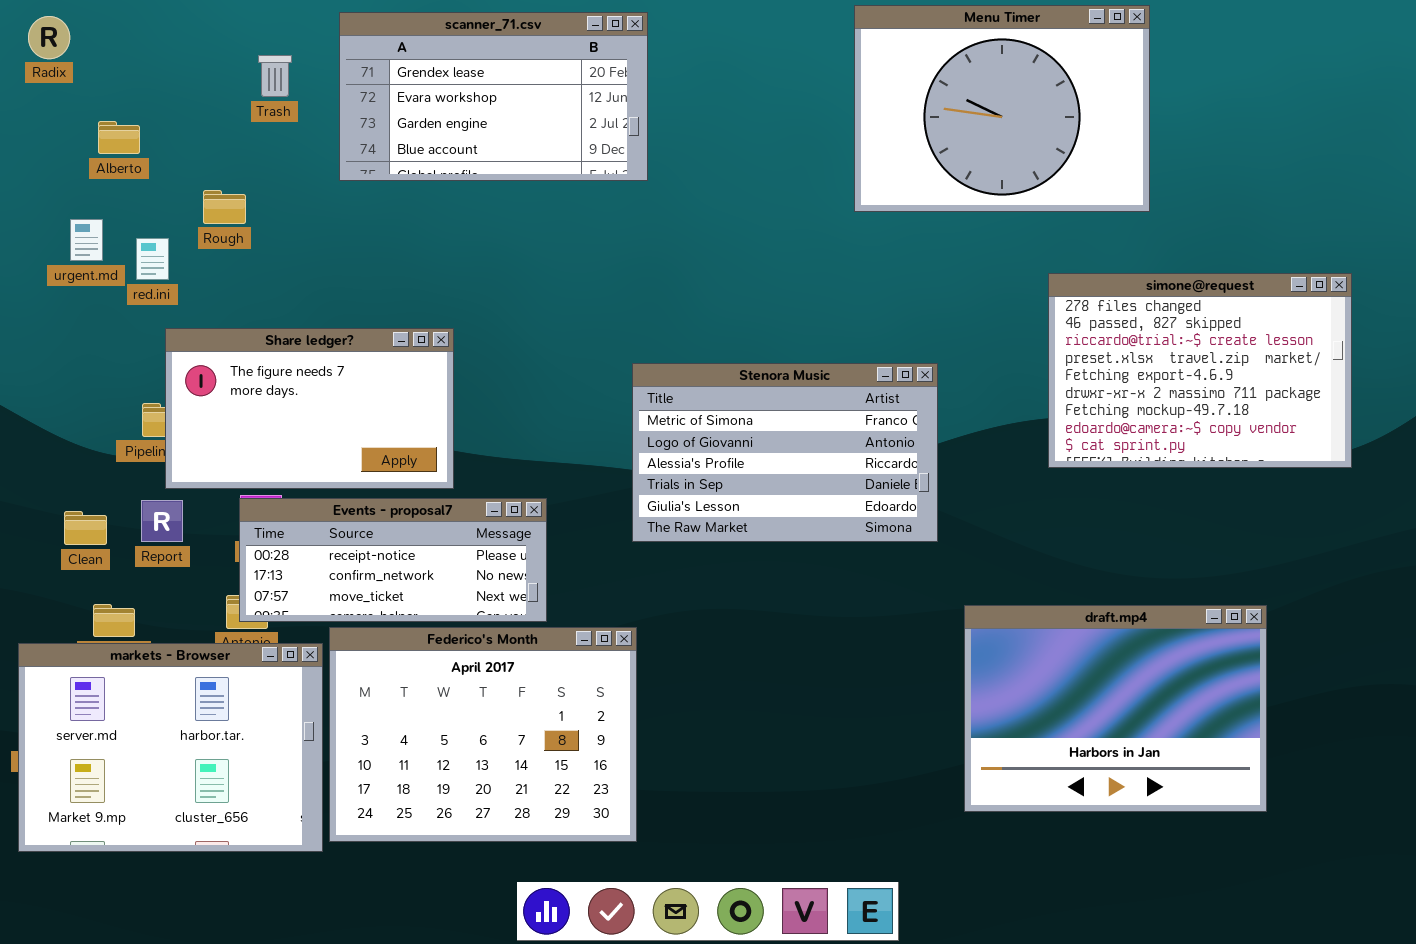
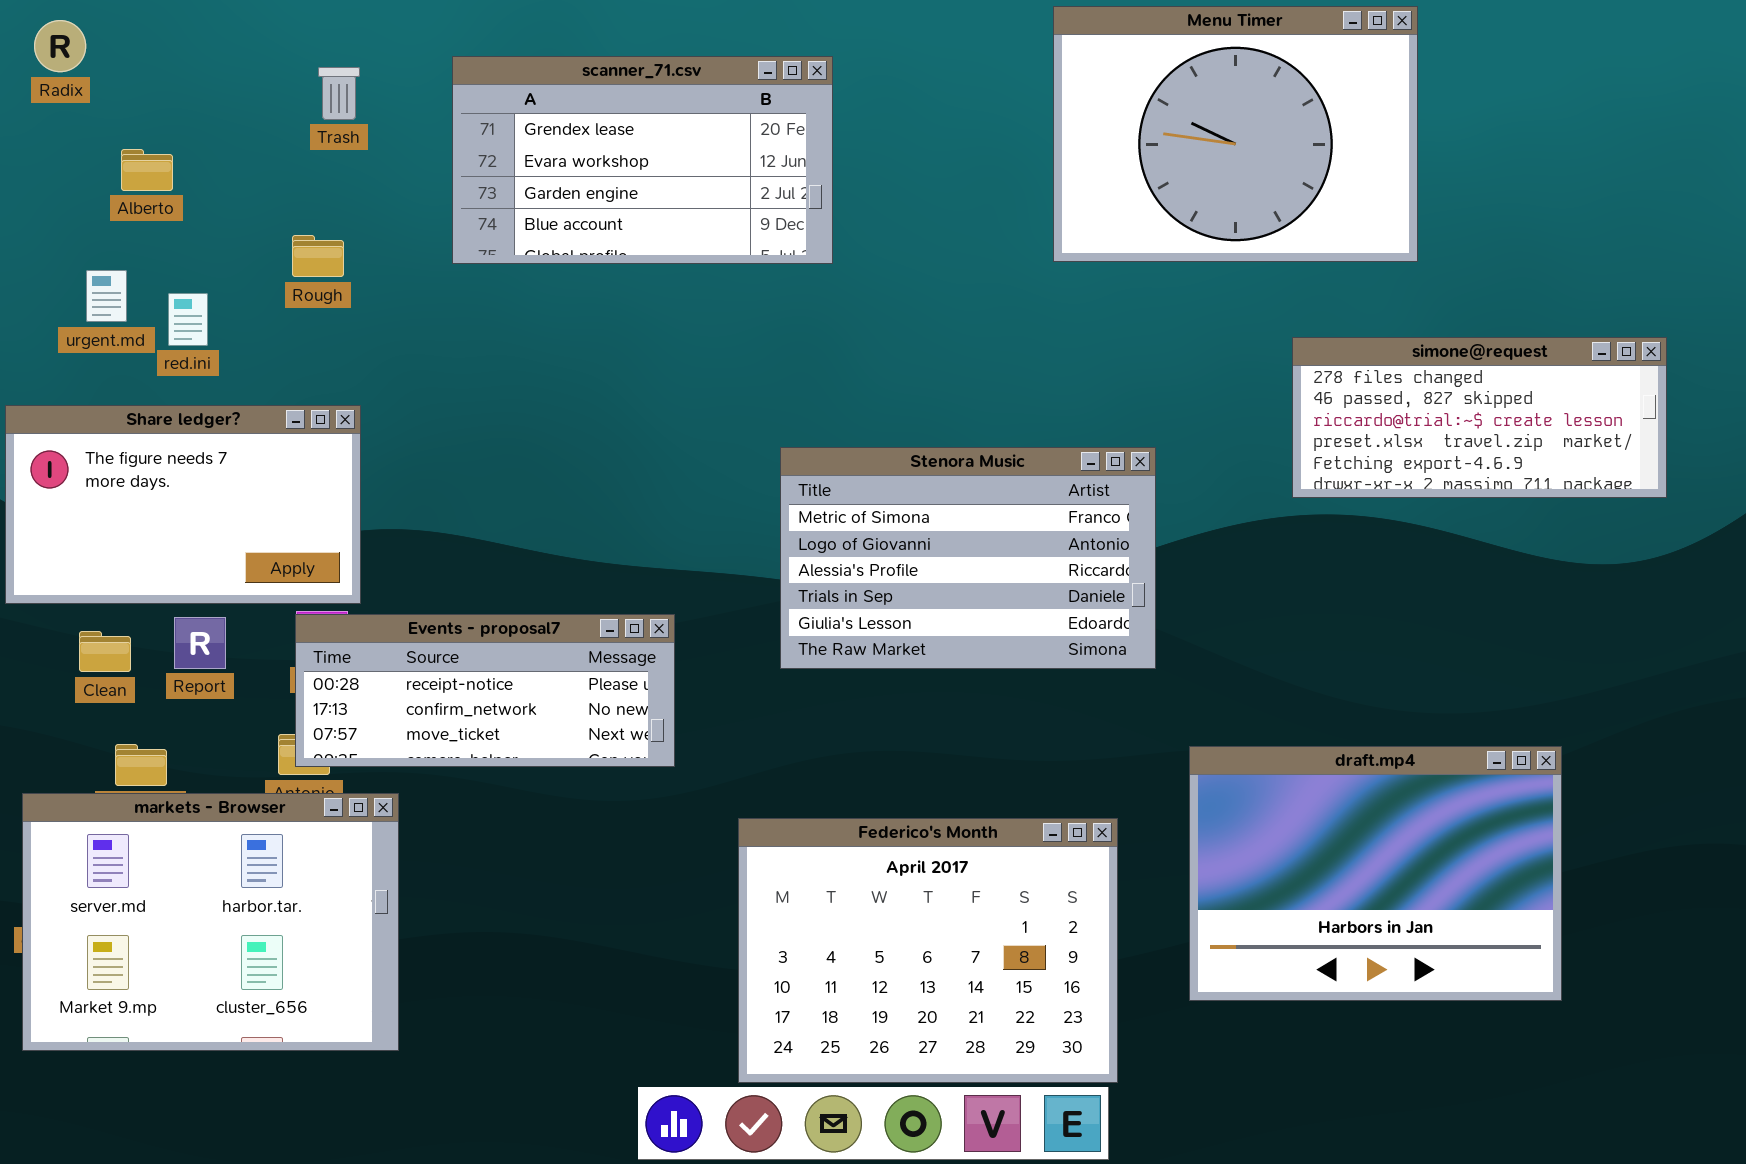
scanner_71.csv: [339,12,648,181] -> [452,56,833,264], moved
Rough: [203,190,246,224] -> [292,235,344,277], moved
simone@request: [1048,273,1352,468] -> [1292,337,1667,498], resized
Share ledger?: [165,328,454,489] -> [5,405,361,604], moved
Federico's Month: [329,627,637,842] -> [738,818,1118,1083], moved

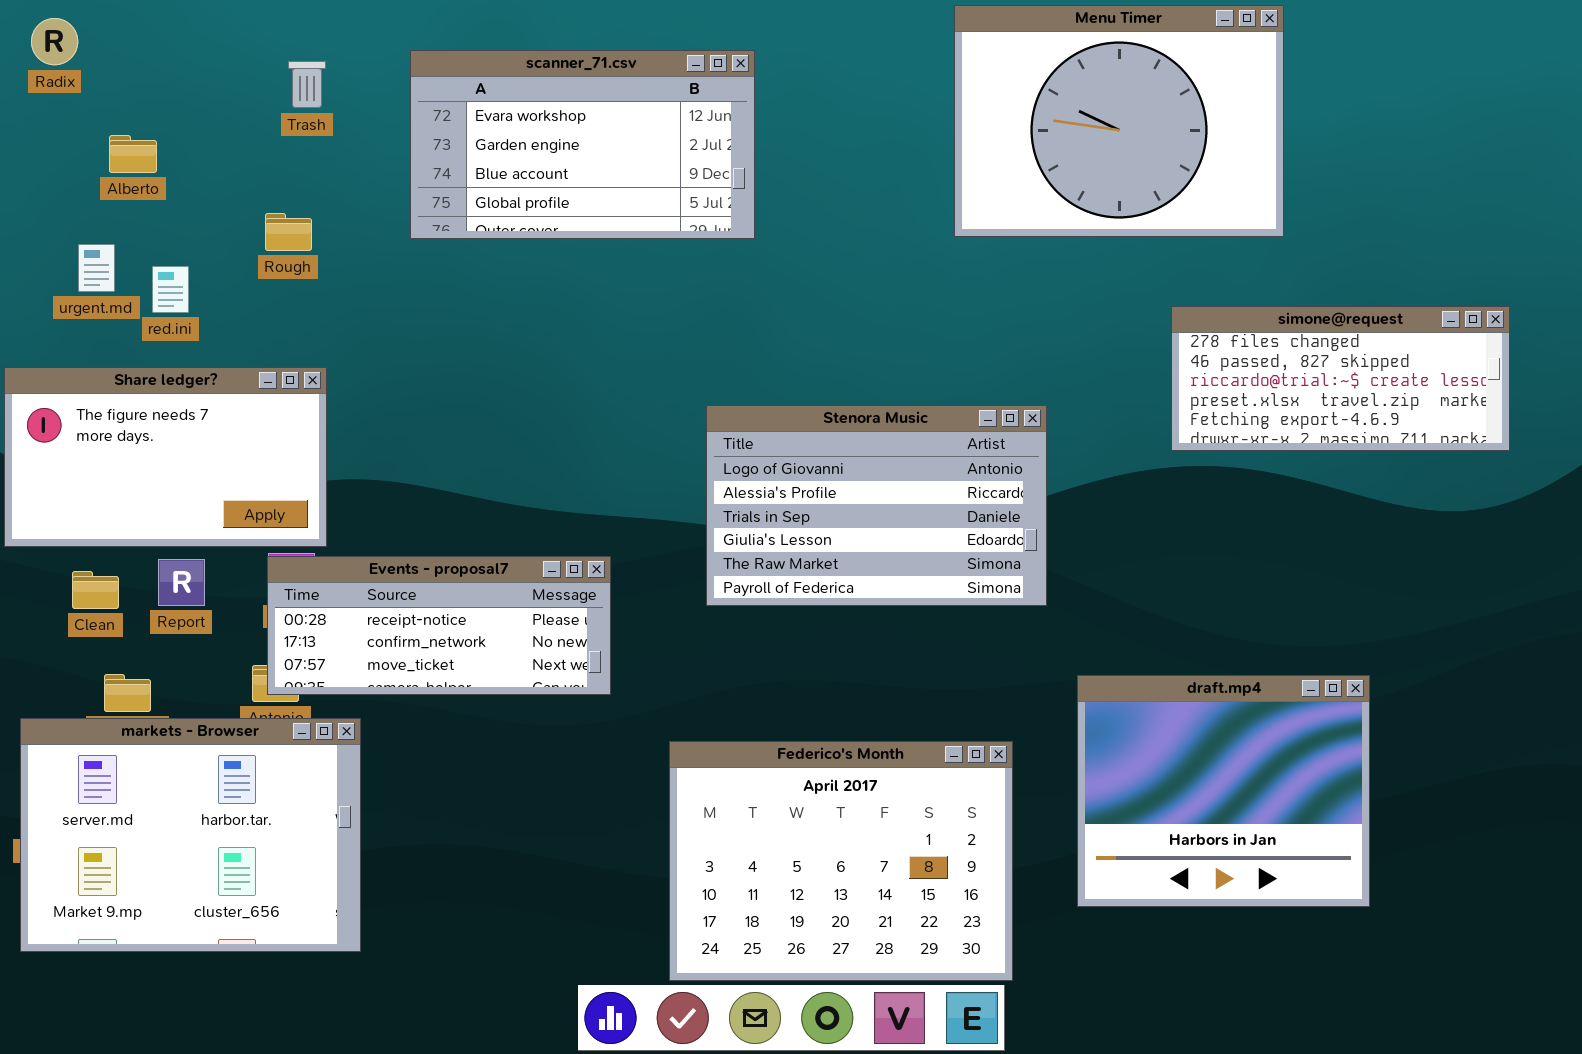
scanner_71.csv: [452,56,833,264] -> [410,50,755,239], scrolled down 1 row
Stenora Music: [780,447,1156,669] -> [706,405,1047,606], scrolled down 1 row
draft.mp4: [1189,746,1562,1001] -> [1077,675,1370,907], resized

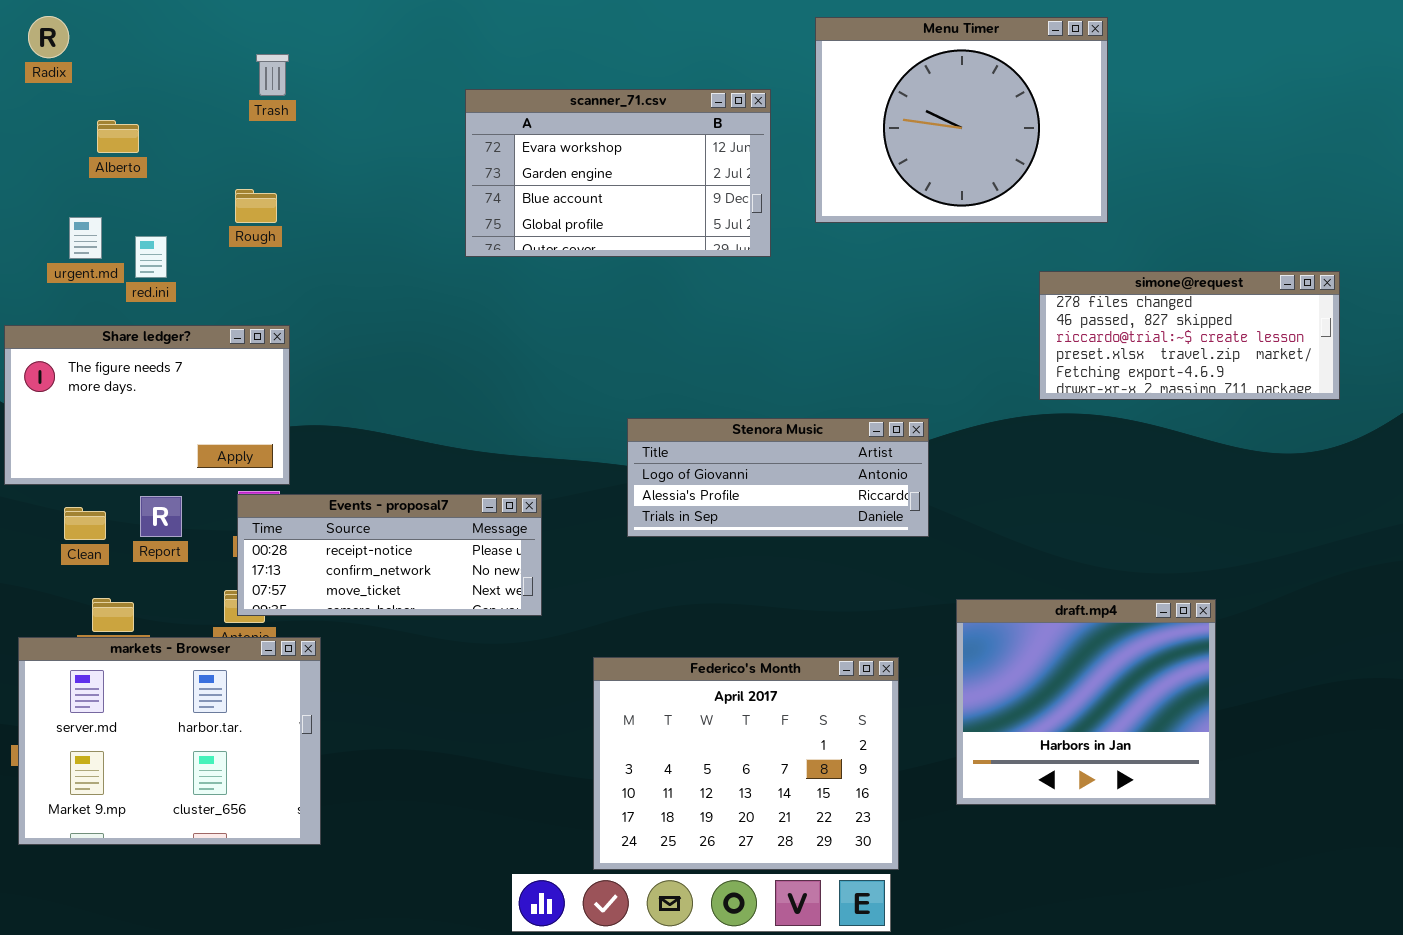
Menu Timer: [954,5,1284,237] -> [815,17,1108,223], moved
scanner_71.csv: [410,50,755,239] -> [465,89,771,257], moved
Stenora Music: [706,405,1047,606] -> [627,418,929,537], resized

